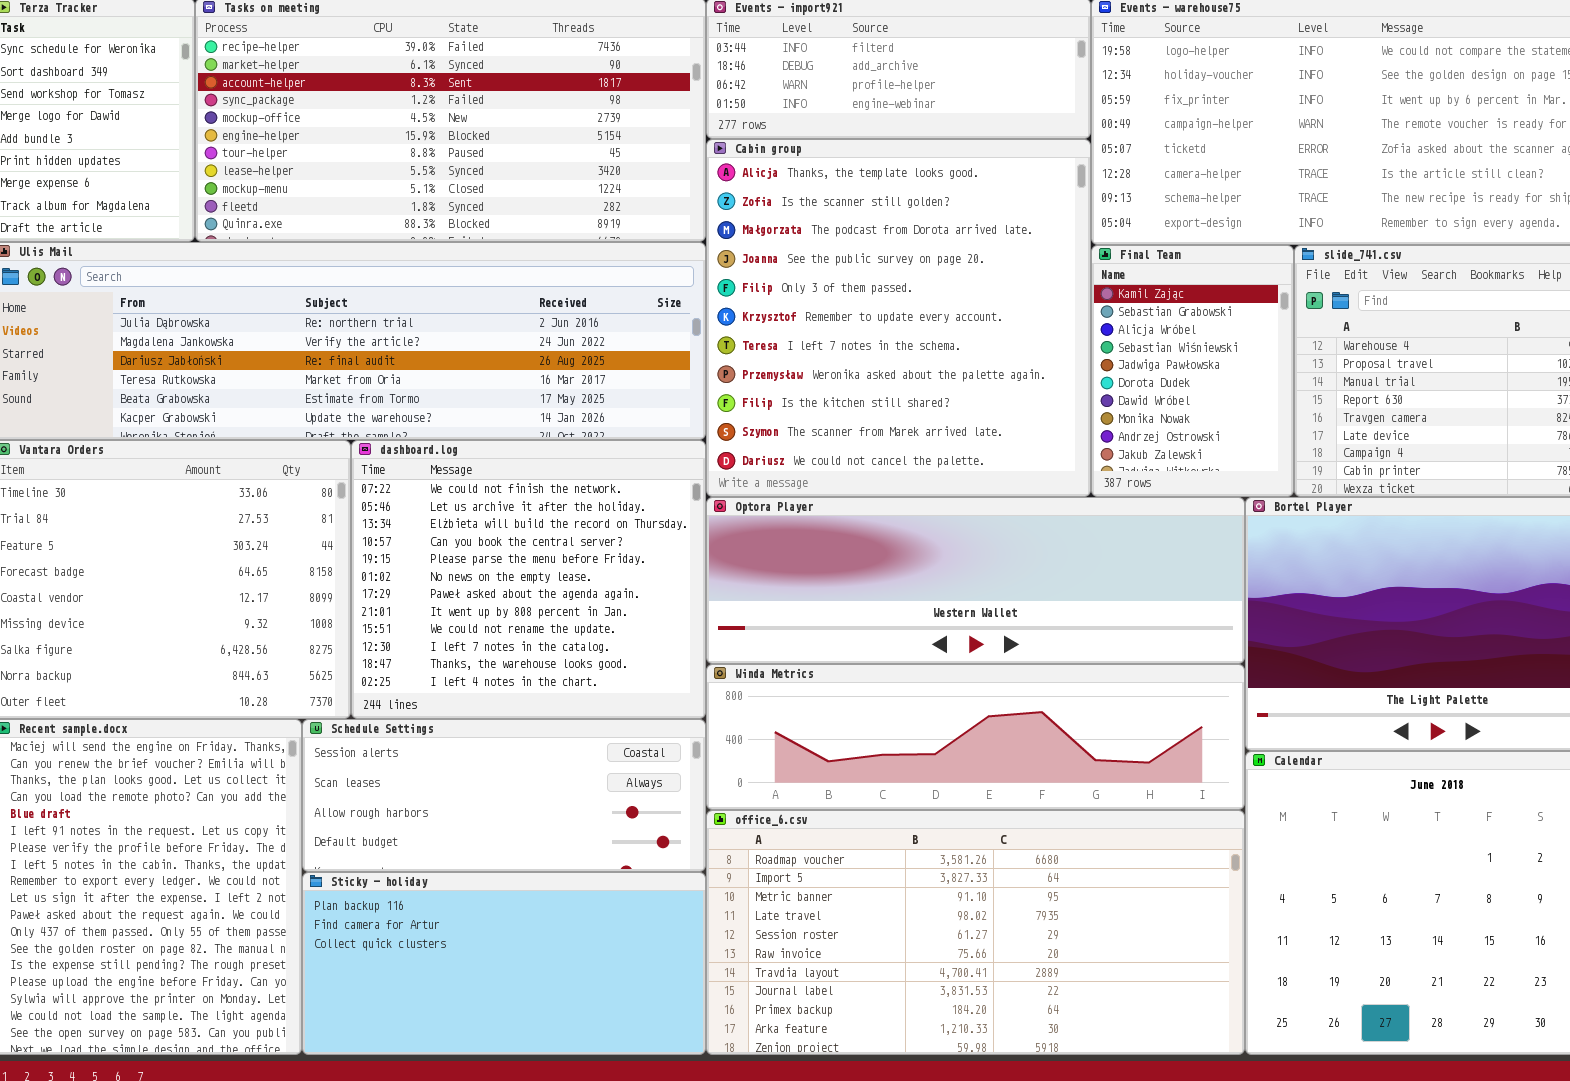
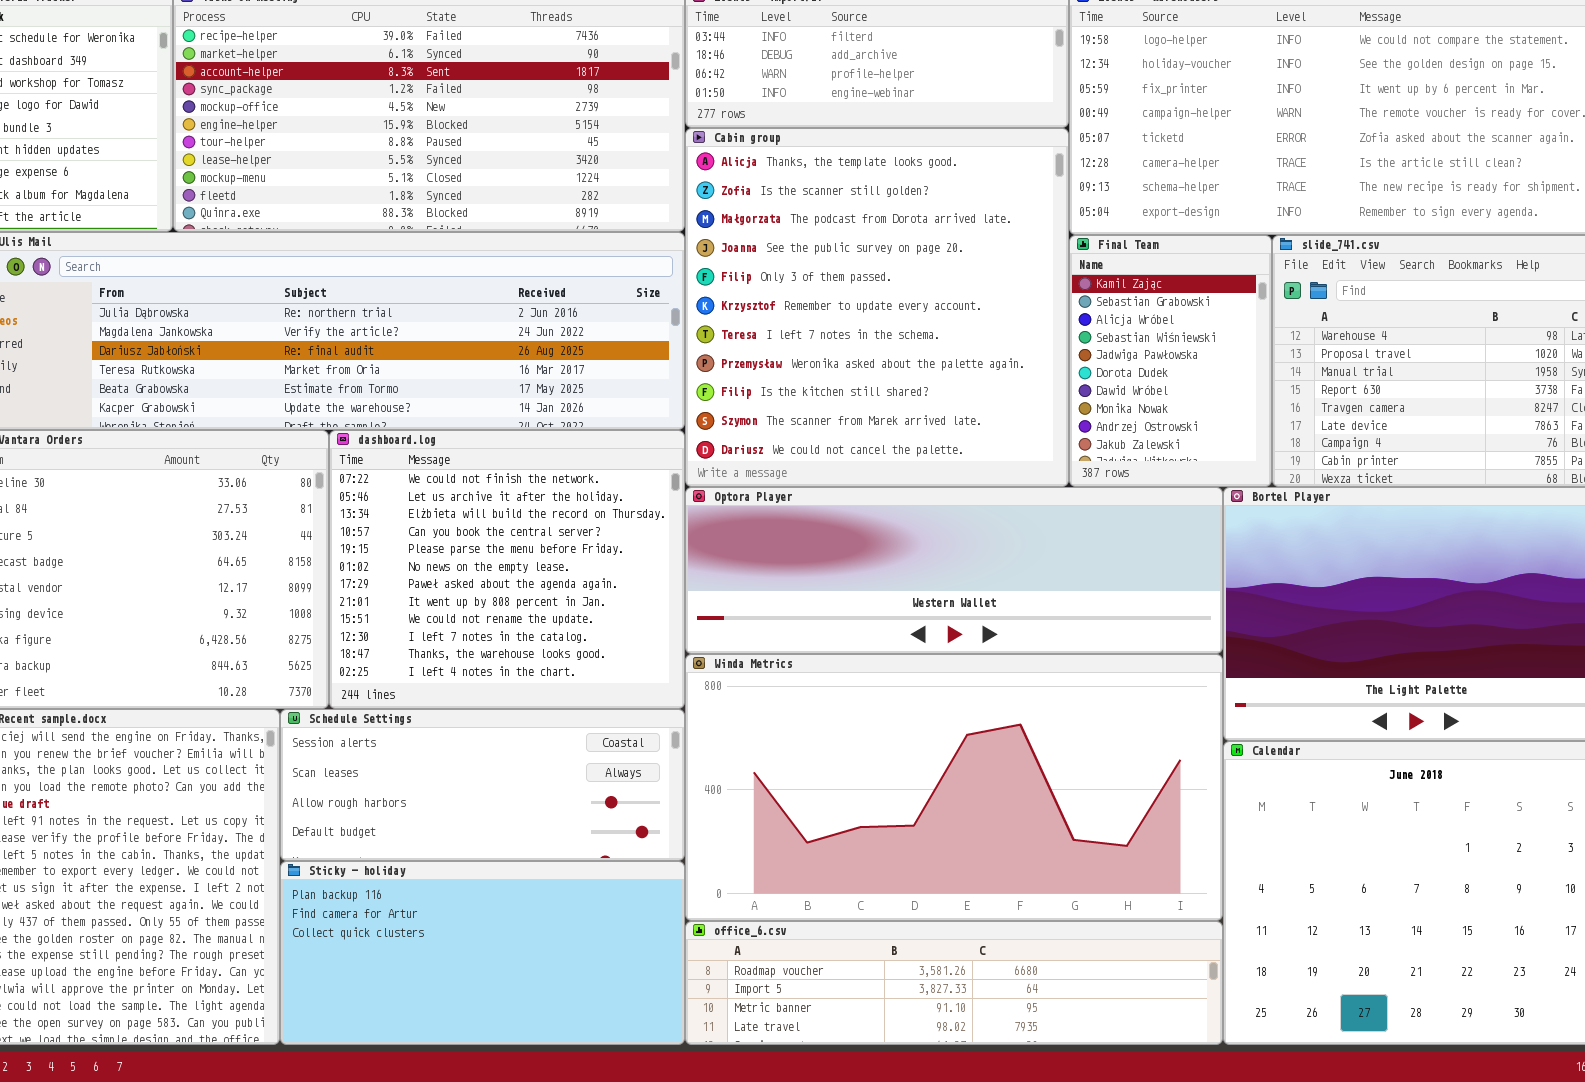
Winda Metrics: [706,664,1245,810] -> [685,654,1223,921], resized
office_6.csv: [706,810,1245,1055] -> [685,921,1223,1045], resized

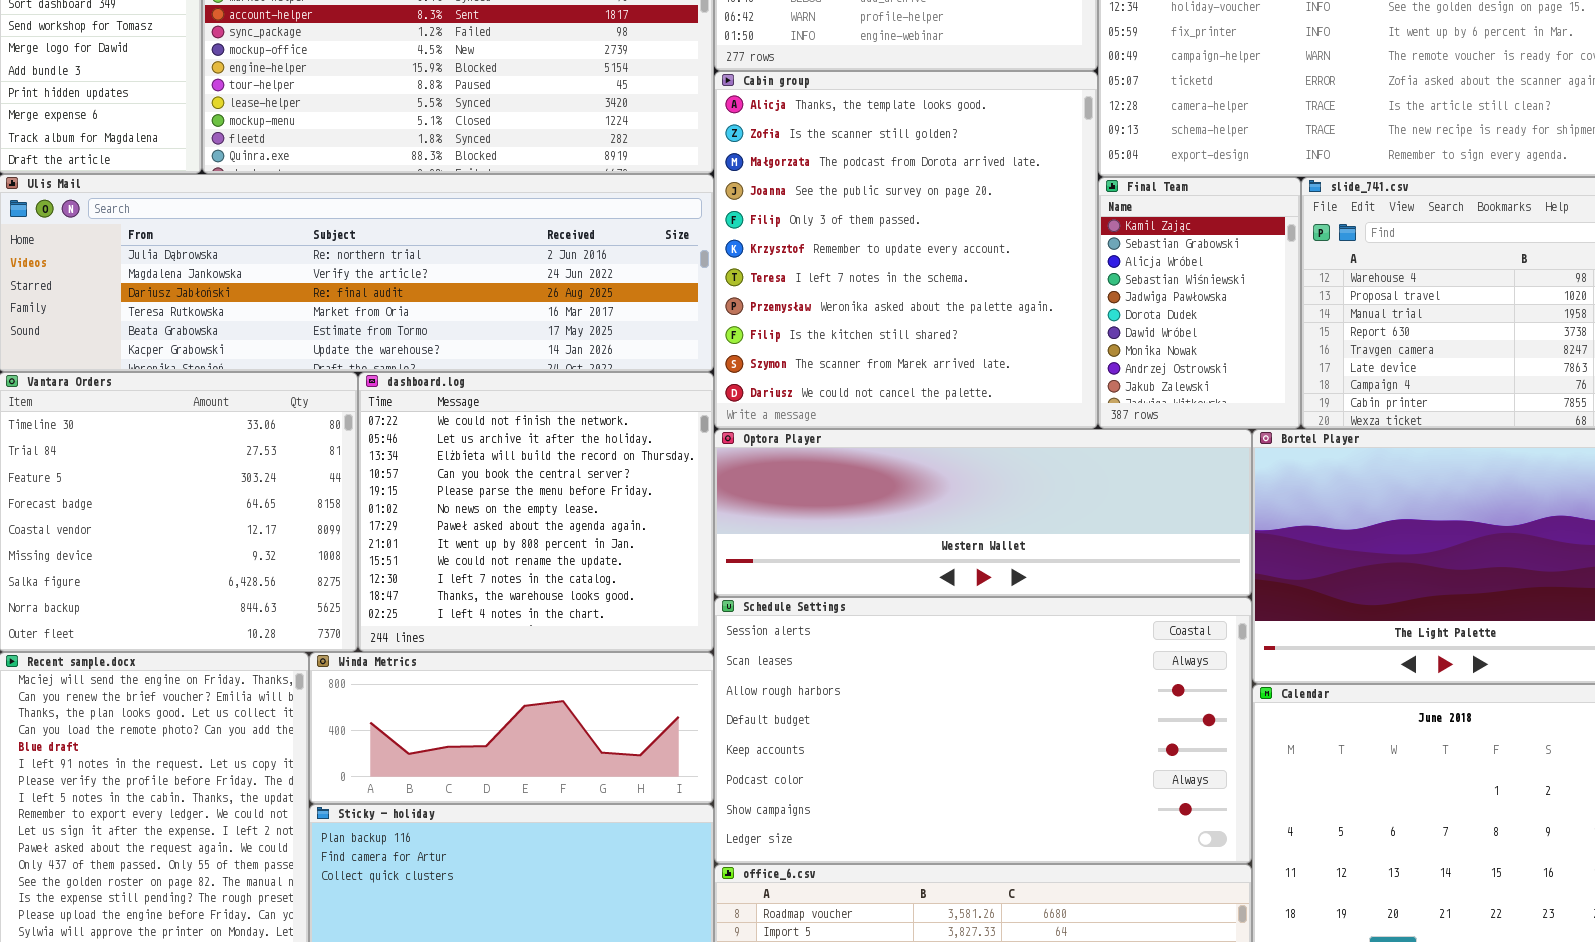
Winda Metrics: [685,654,1223,921] -> [309,652,714,804], moved, resized
Schedule Settings: [280,709,685,861] -> [714,597,1252,864], moved, resized

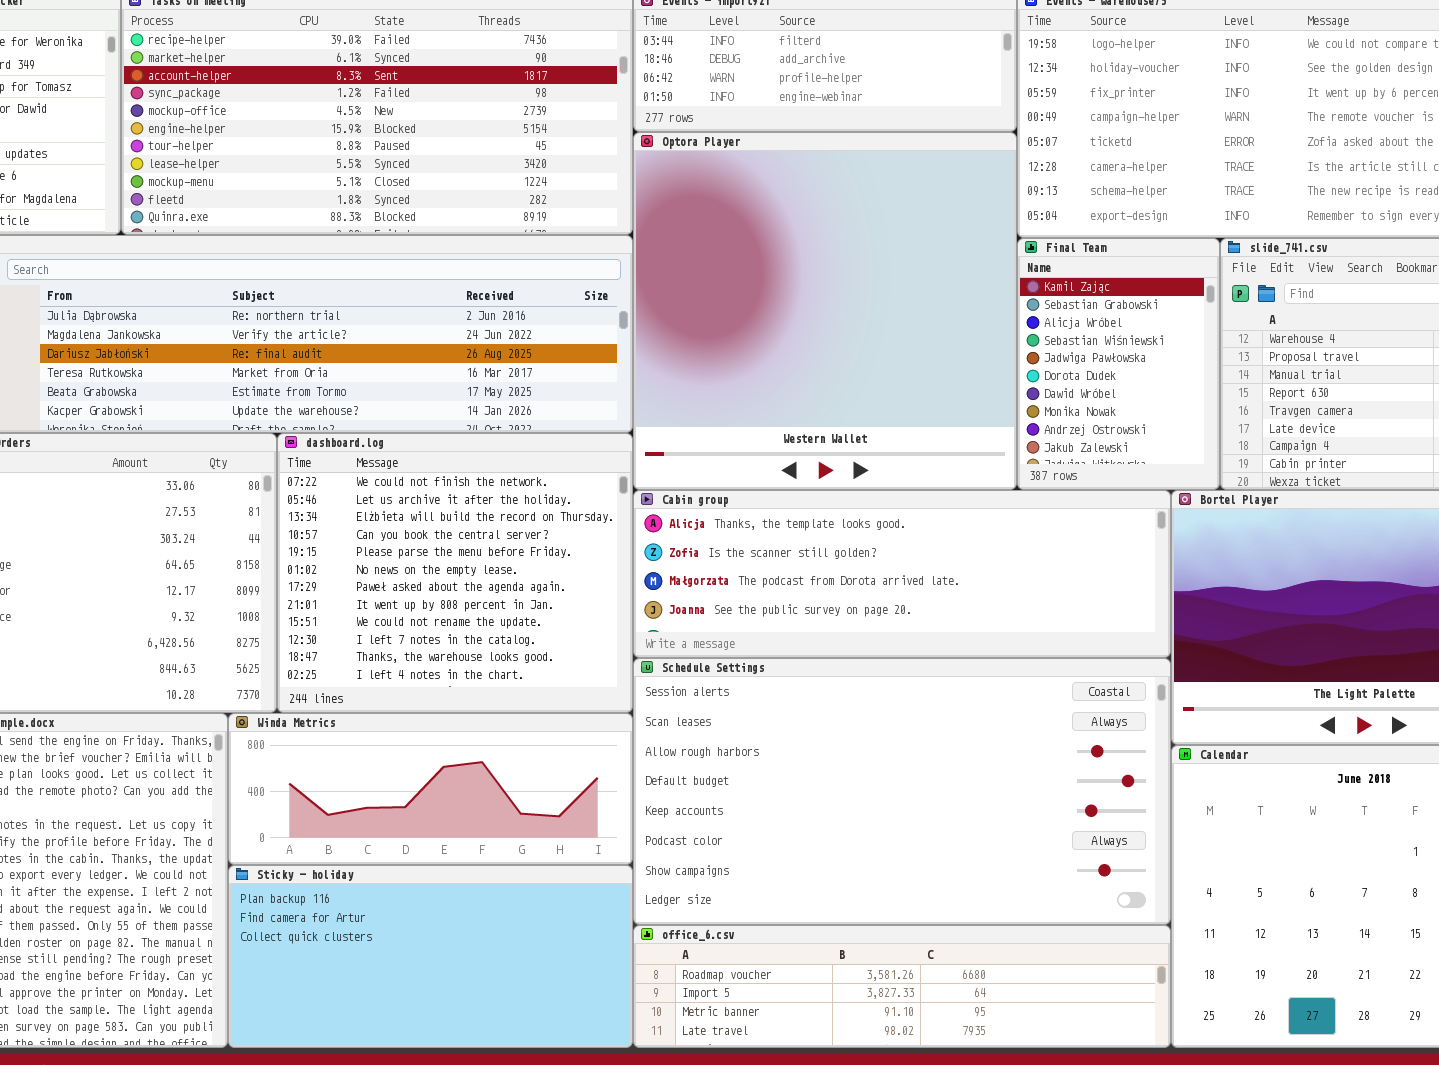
Cabin group: [714,71,1098,429] -> [633,490,1171,658], moved, resized
Optora Player: [714,429,1252,597] -> [633,132,1017,490], moved, resized

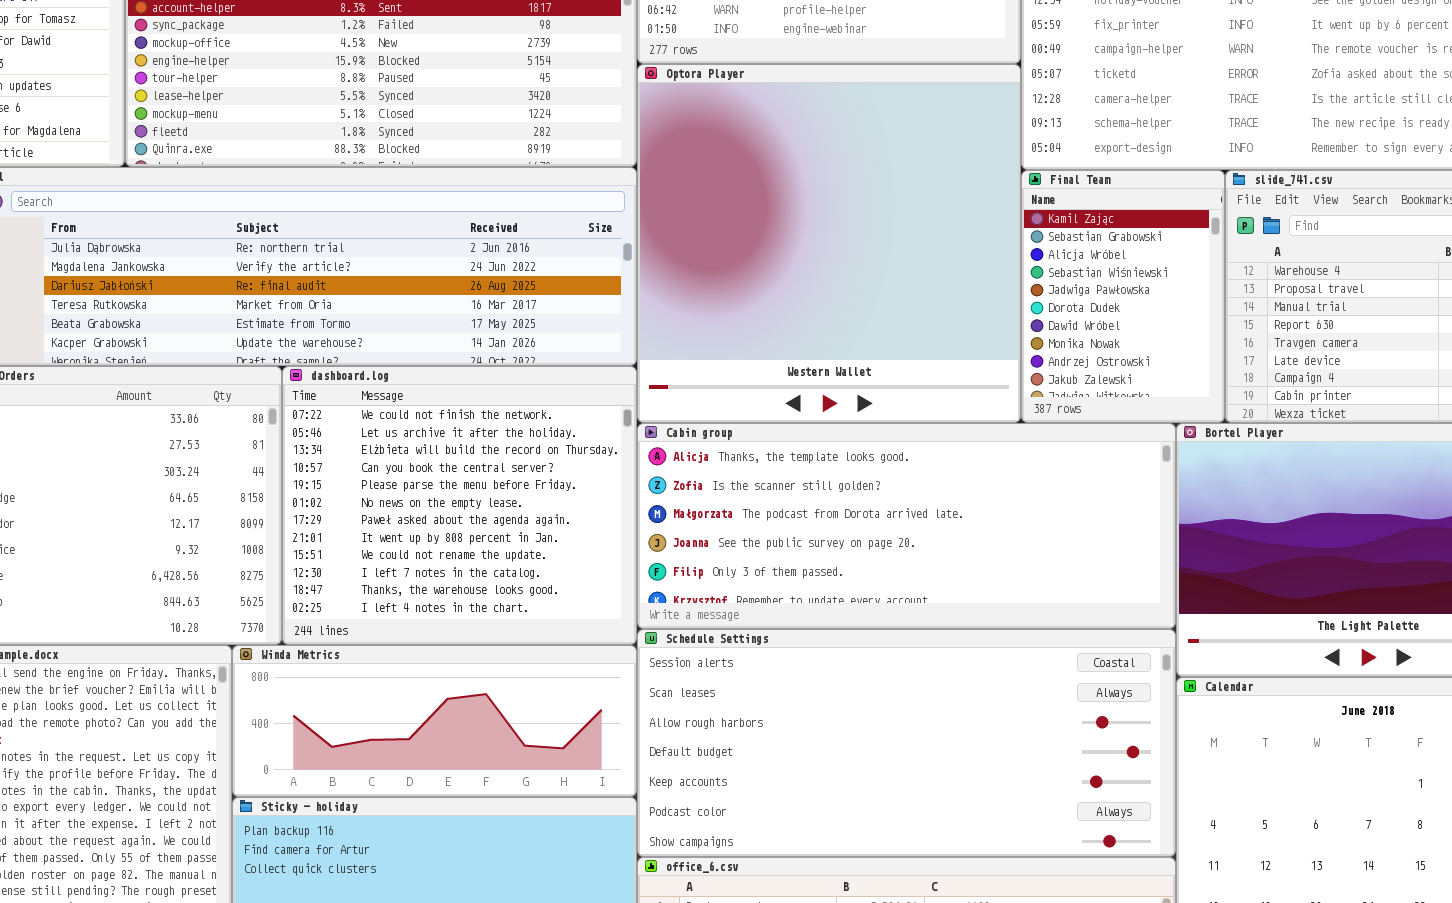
Cabin group: [633,490,1171,658] -> [637,423,1176,629], resized
Schedule Settings: [633,658,1171,925] -> [637,629,1176,857], resized

